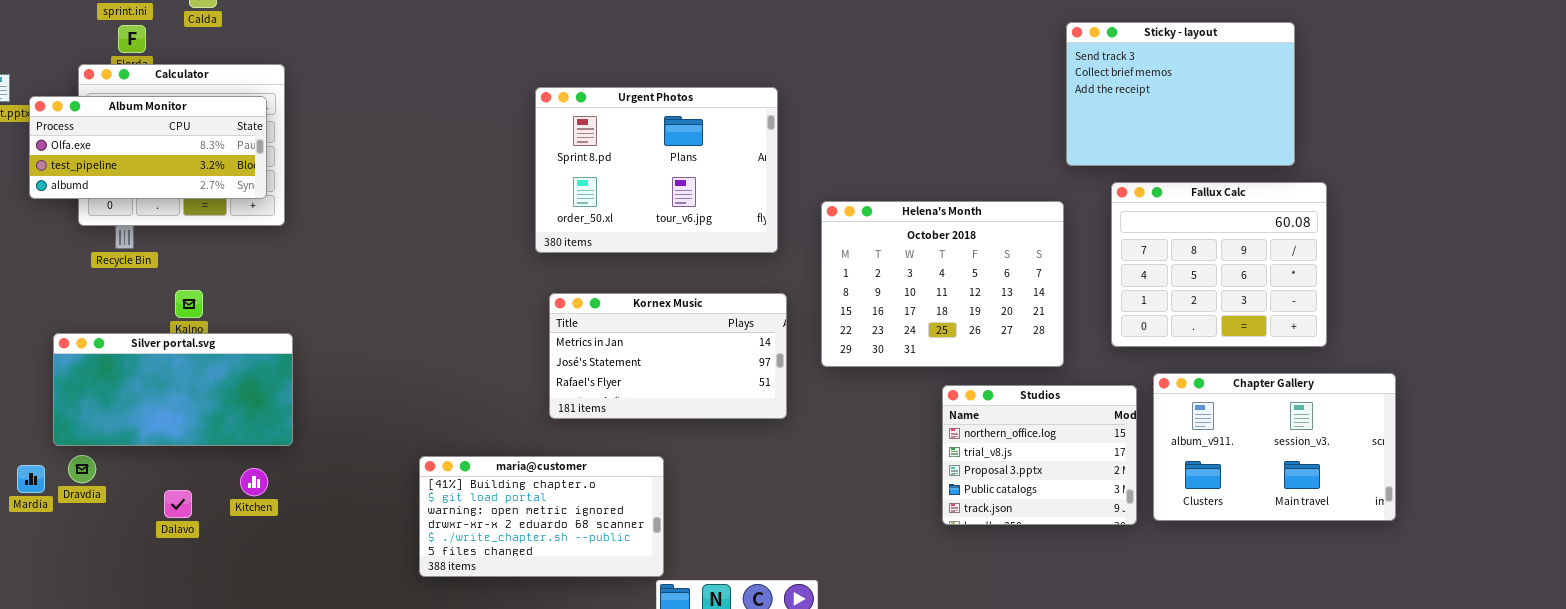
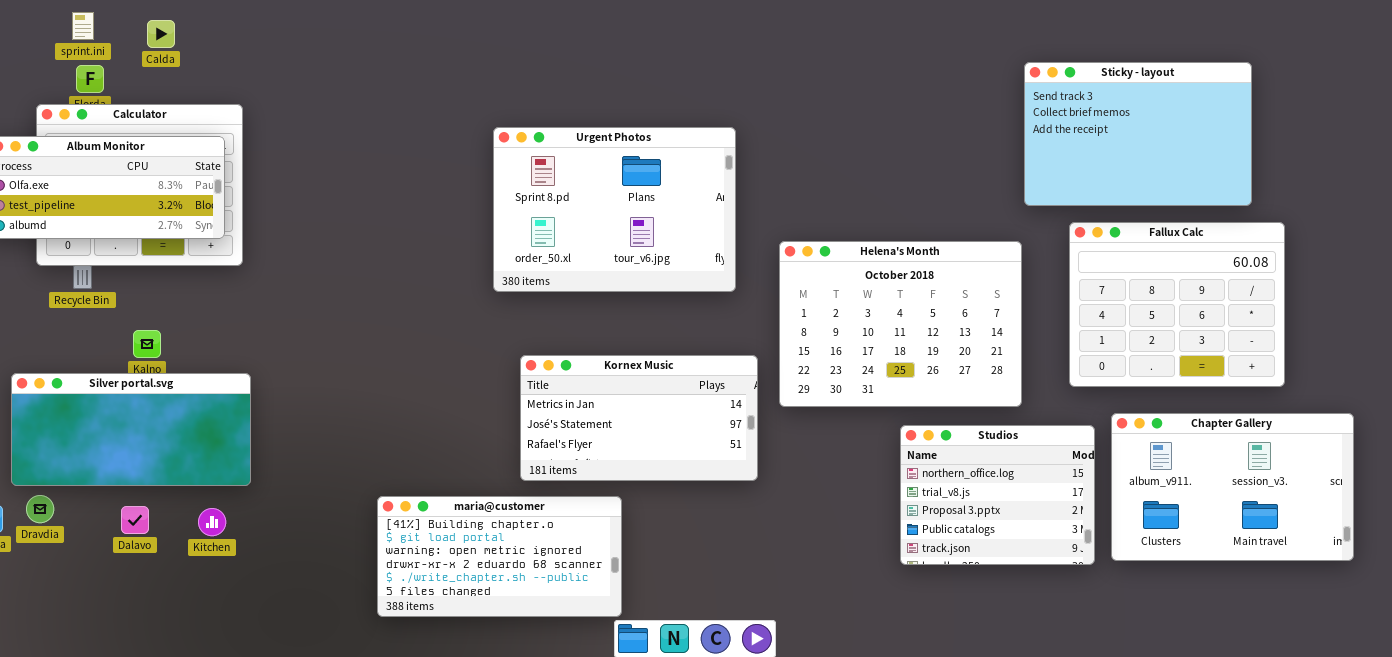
Kornex Music: [549,293,787,419] -> [520,355,758,481], moved
Dalavo: [164,490,192,518] -> [121,506,149,534], moved

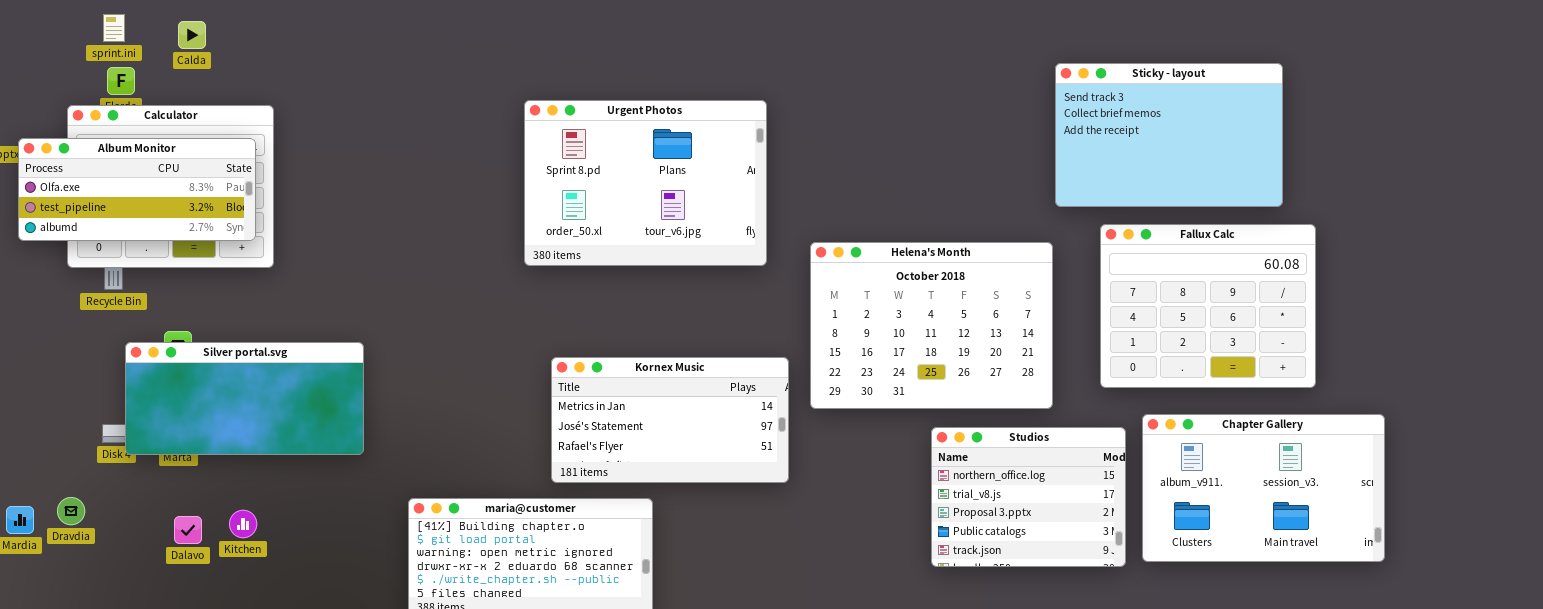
Urgent Photos: [493,127,736,292] -> [524,100,767,266], moved
Silver portal.svg: [11,373,251,486] -> [125,342,364,455], moved
Dalavo: [121,506,149,534] -> [174,516,202,544], moved

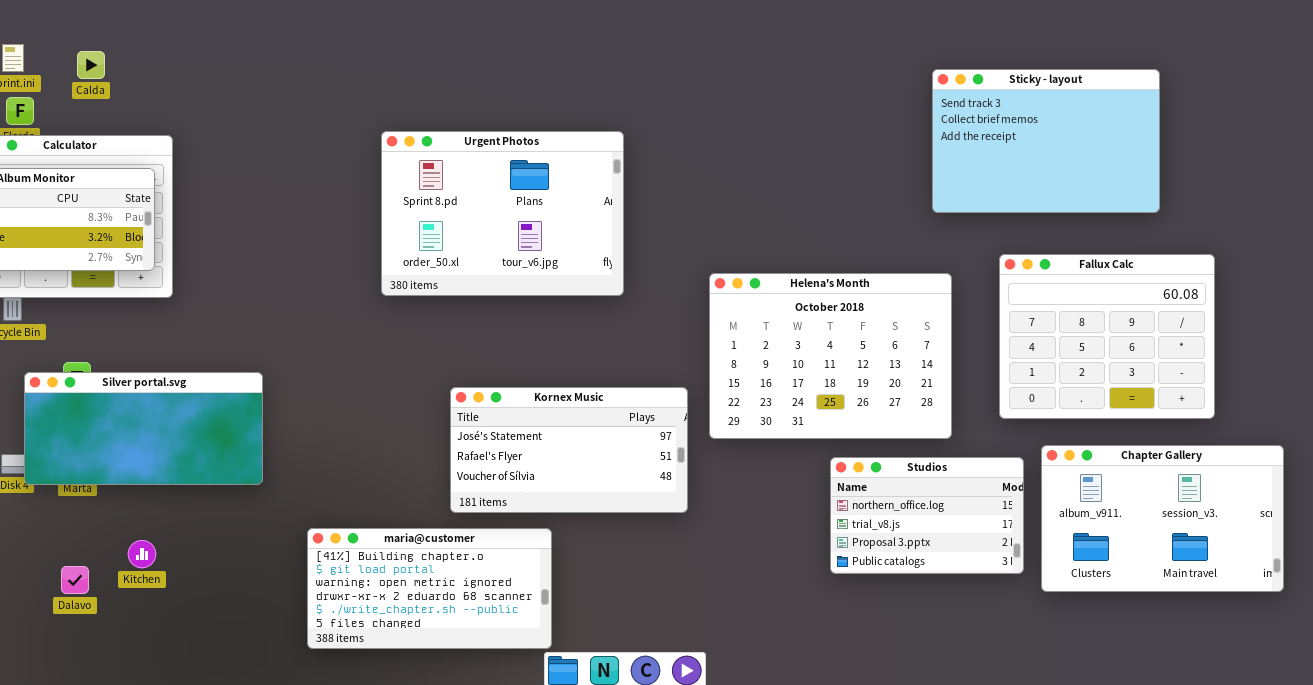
Sticky - layout: [1055,63,1283,207] -> [932,69,1160,213], moved
Urgent Photos: [524,100,767,266] -> [381,131,624,296], moved
Kornex Music: [551,357,789,483] -> [450,387,688,513], scrolled down 1 row
Studios: [931,427,1126,567] -> [830,457,1024,574], resized
Dalavo: [174,516,202,544] -> [61,566,89,594], moved

